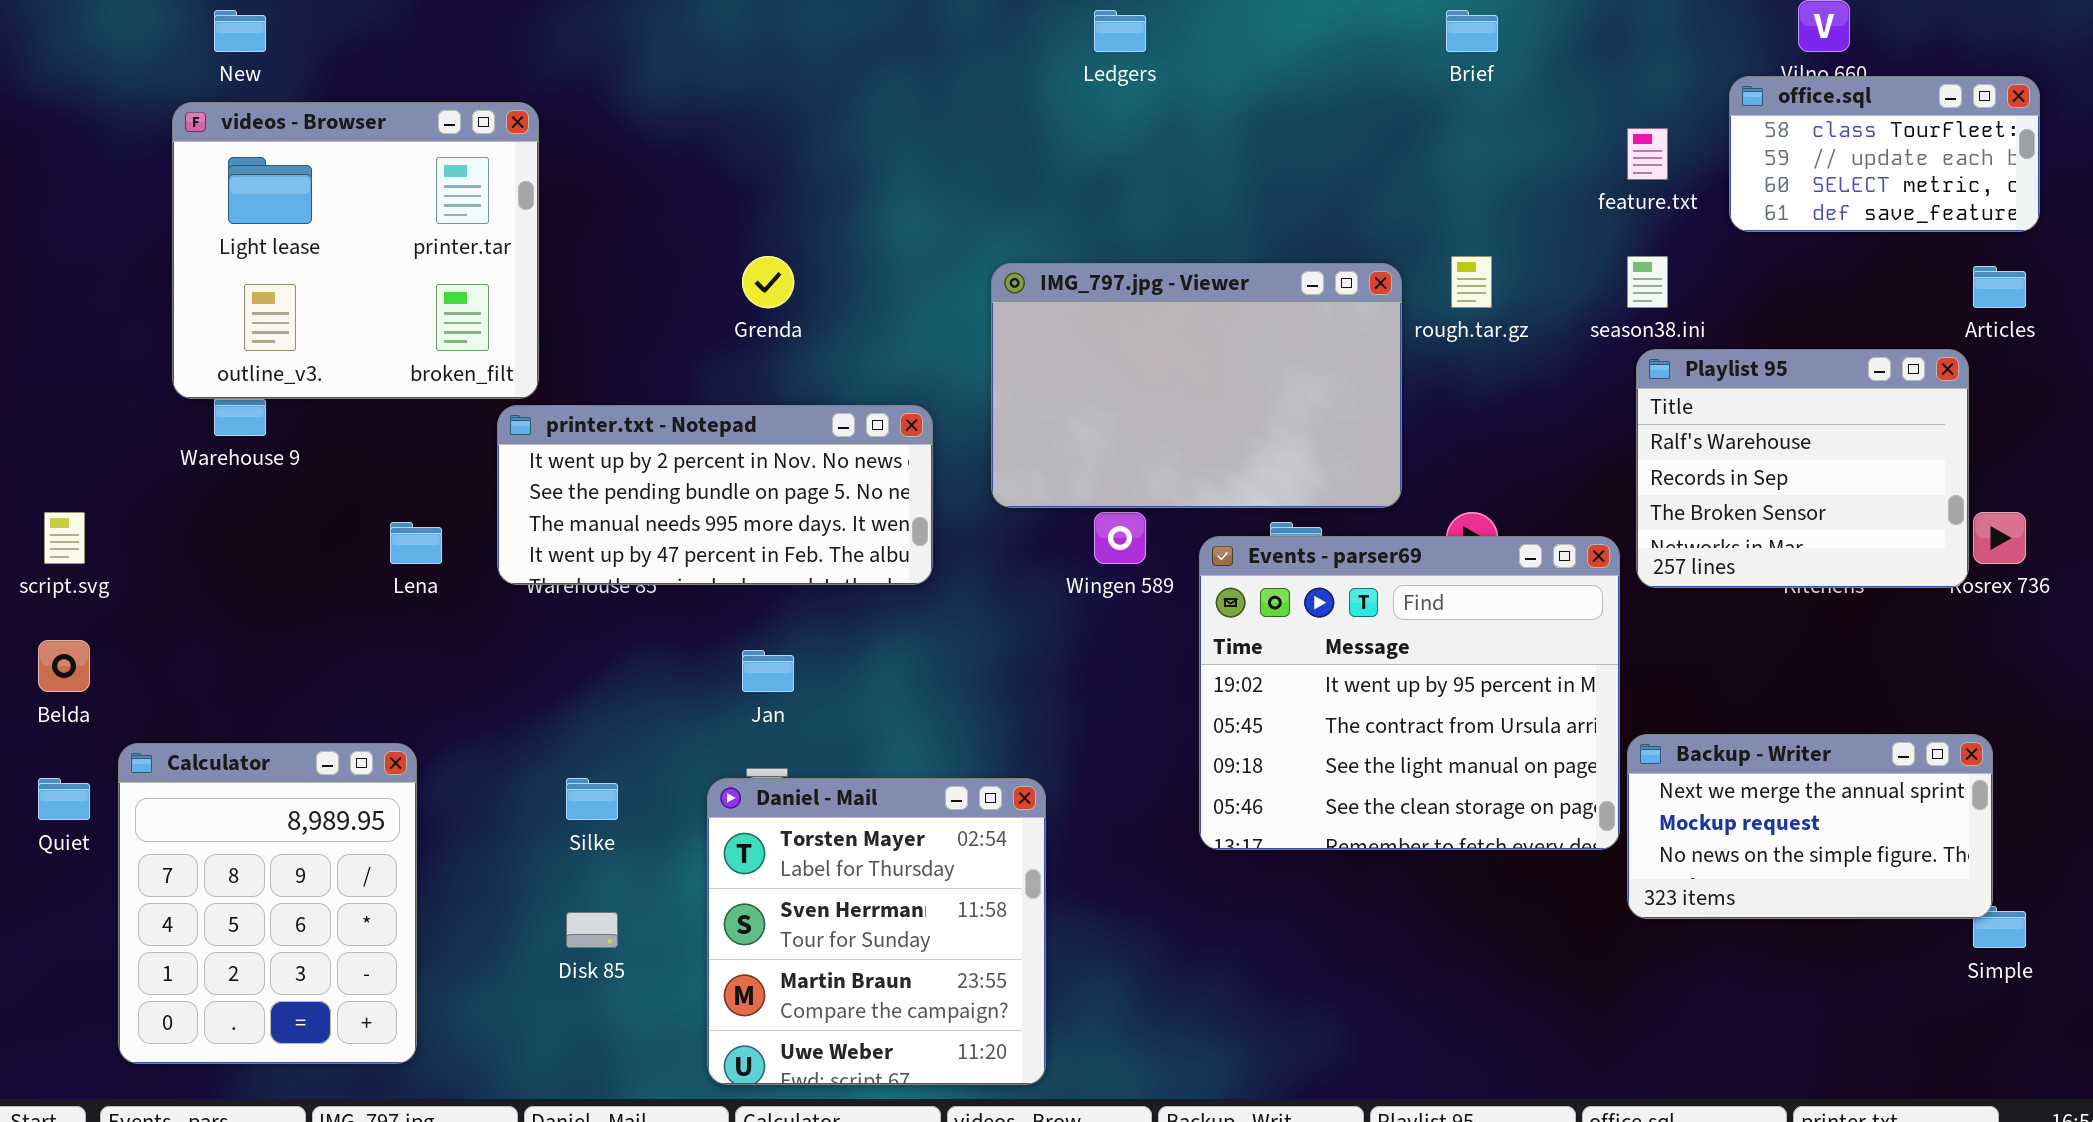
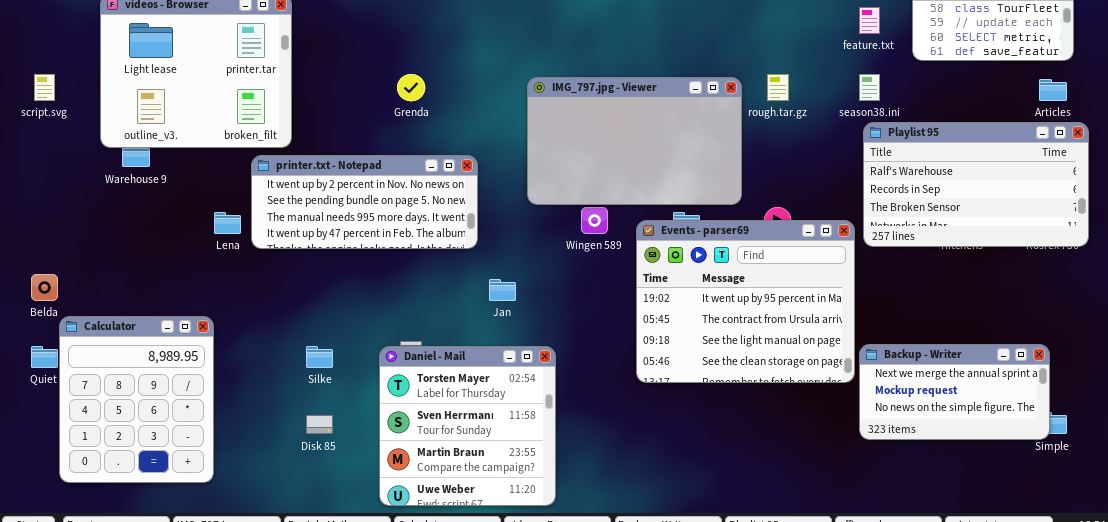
Playlist 95: [1636,349,1969,588] -> [863,122,1089,247], resized
printer.txt - Notepad: [497,405,933,585] -> [251,155,478,249], moved
script.svg: [44,512,85,564] -> [34,74,55,101], moved
Jan: [742,650,794,692] -> [489,279,516,301], moved
Backup - Writer: [1627,734,1993,919] -> [859,344,1050,440], moved
Calculator: [118,743,417,1064] -> [59,316,214,483], moved

